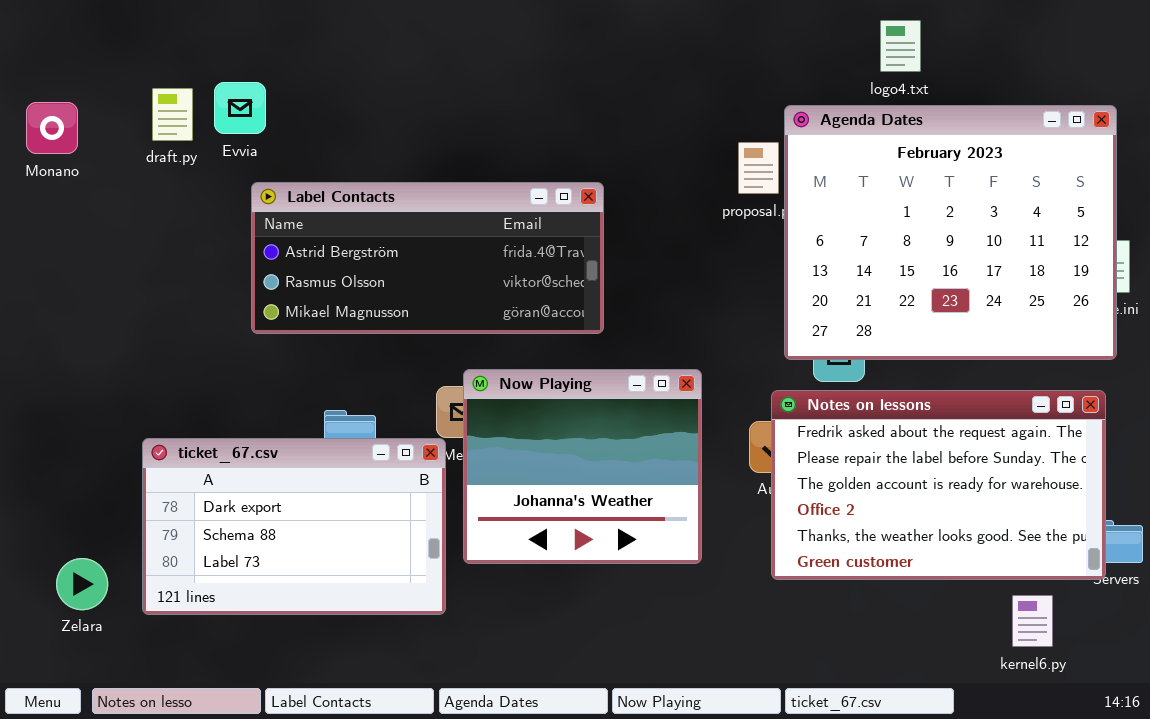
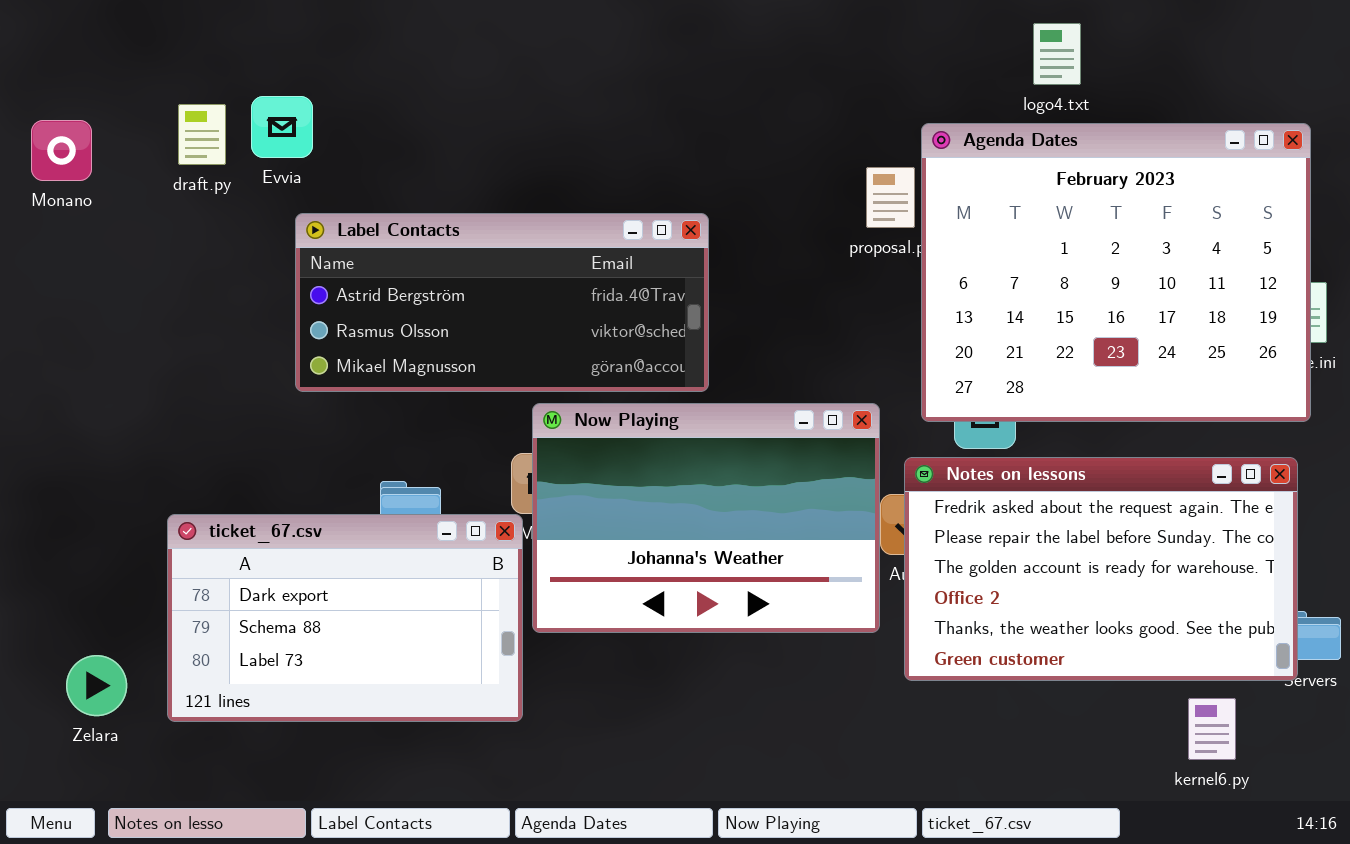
Now Playing: [463,369,702,564] -> [532,403,880,633], moved, resized

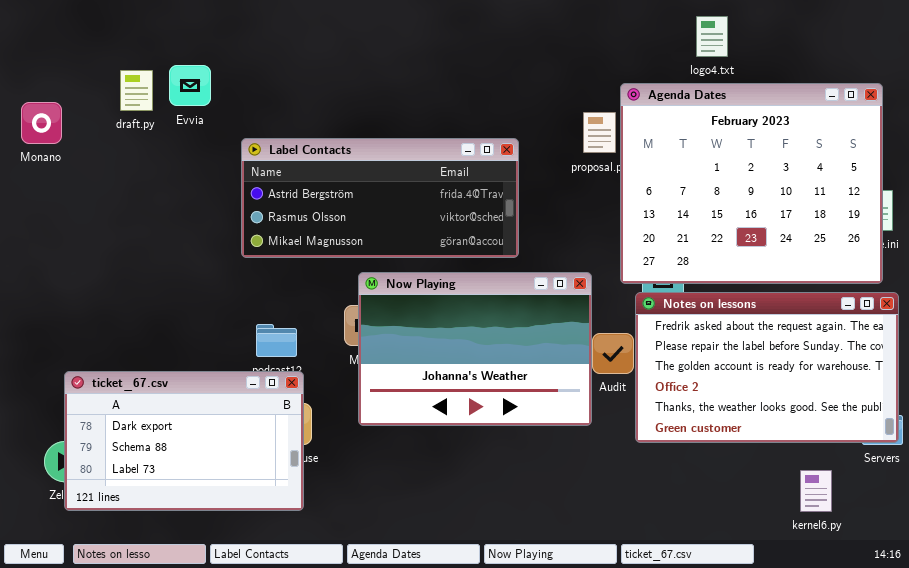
Monano: [31,120,92,181] -> [21,102,62,144], moved
Label Contacts: [295,213,709,392] -> [241,138,519,258], moved
Notes on lessons: [904,457,1298,681] -> [635,292,899,443], moved
ticket_67.csv: [167,514,523,722] -> [64,371,304,511], moved

